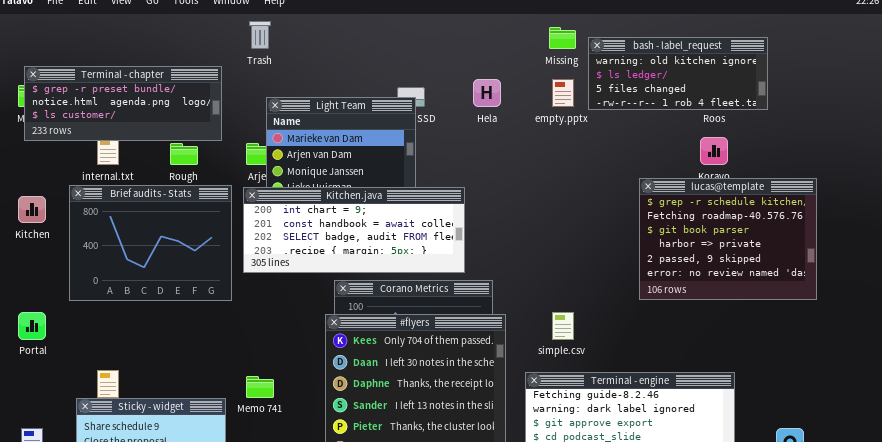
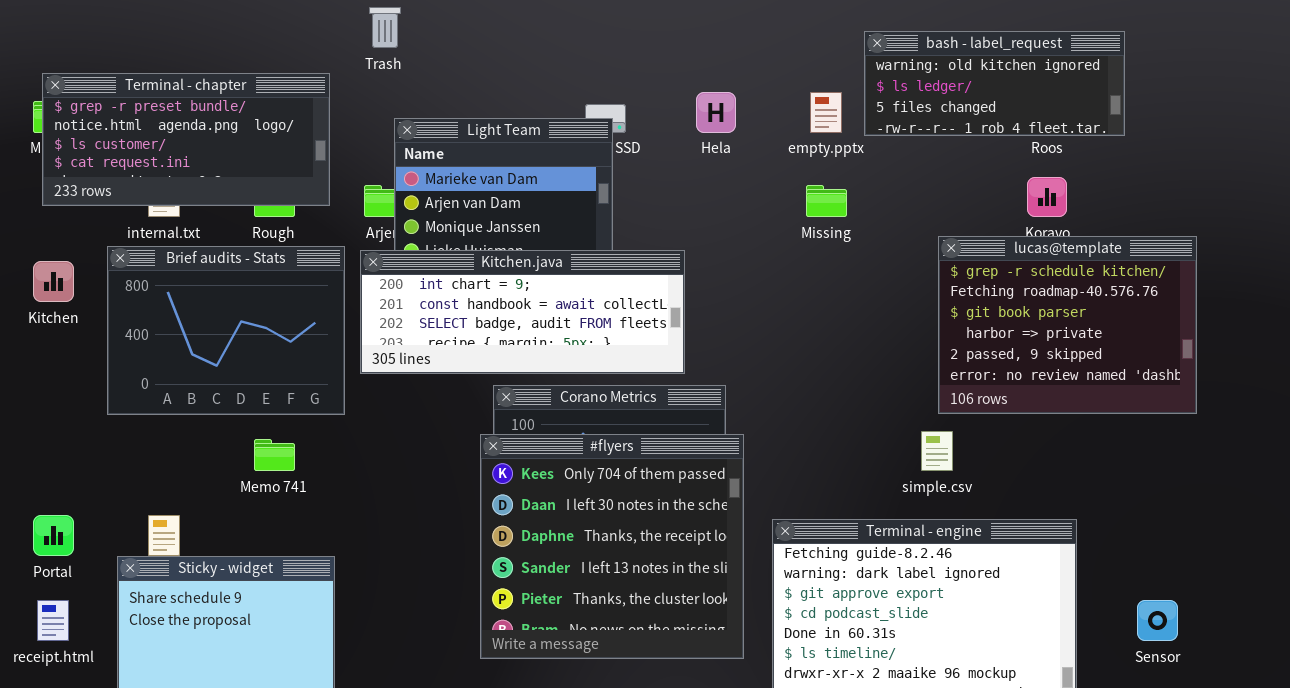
Missing: [549,27,576,49] -> [806,185,847,217], moved
Terminal - chapter: [24,66,222,141] -> [42,73,330,206], resized
Portal: [18,312,46,340] -> [33,515,74,556], moved
simple.csv: [552,312,574,340] -> [921,431,953,471], moved
Memo 741: [246,376,274,398] -> [254,439,295,471], moved

